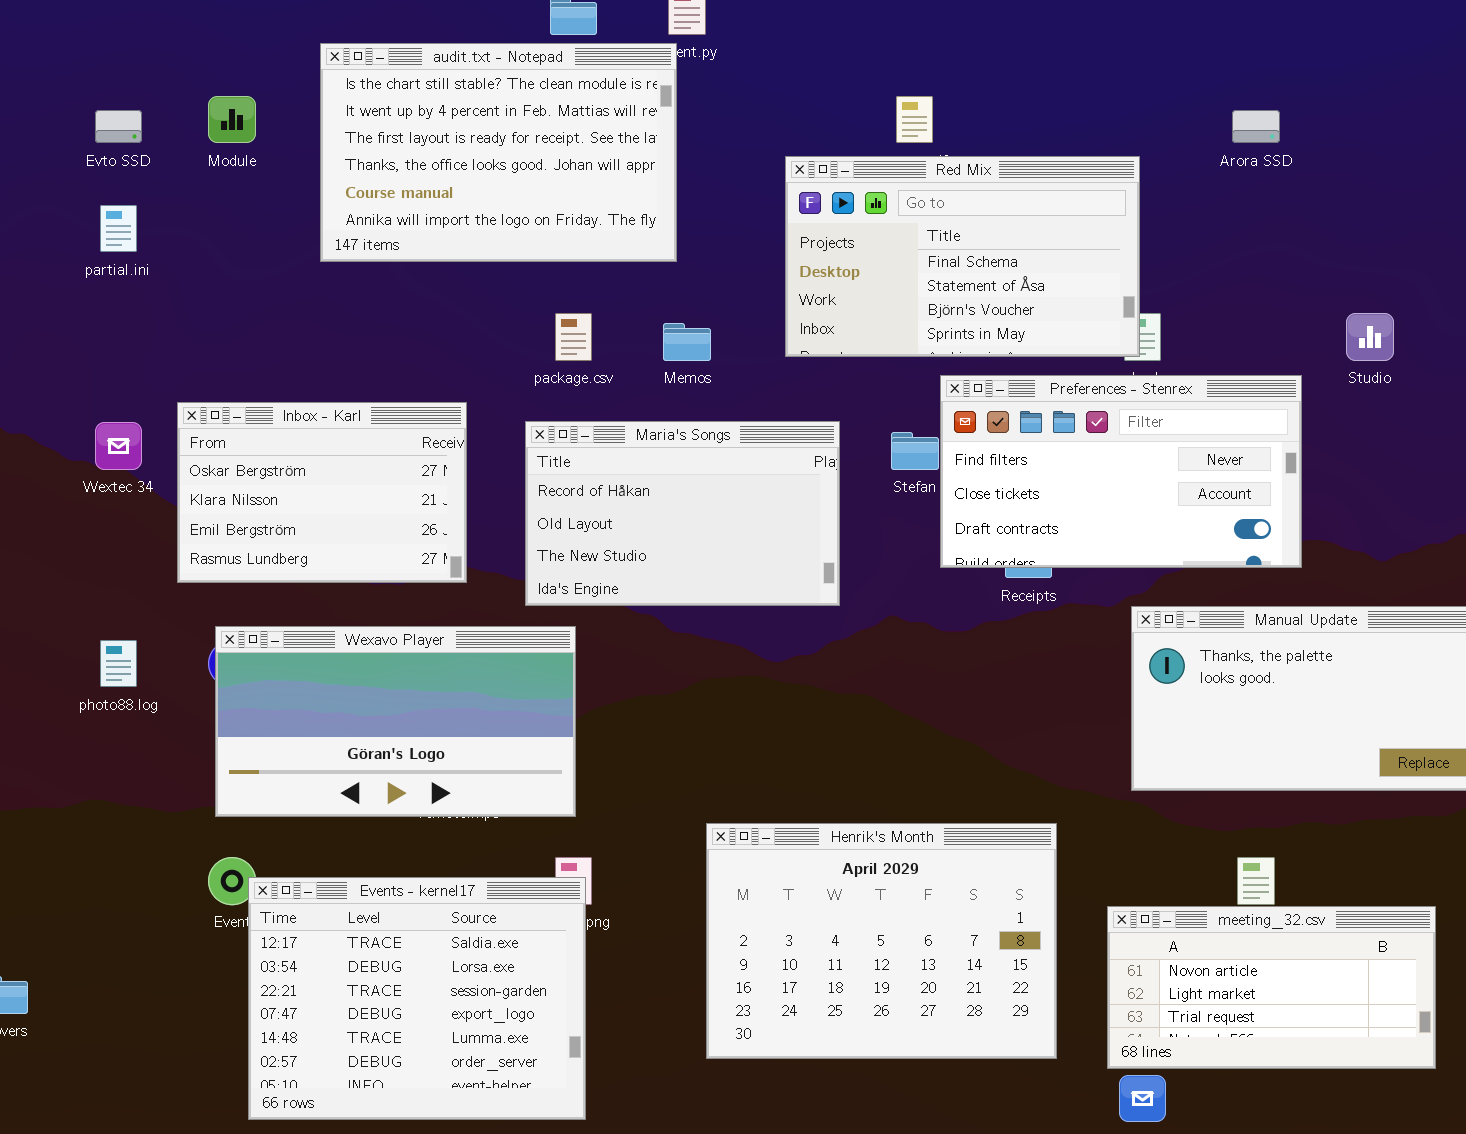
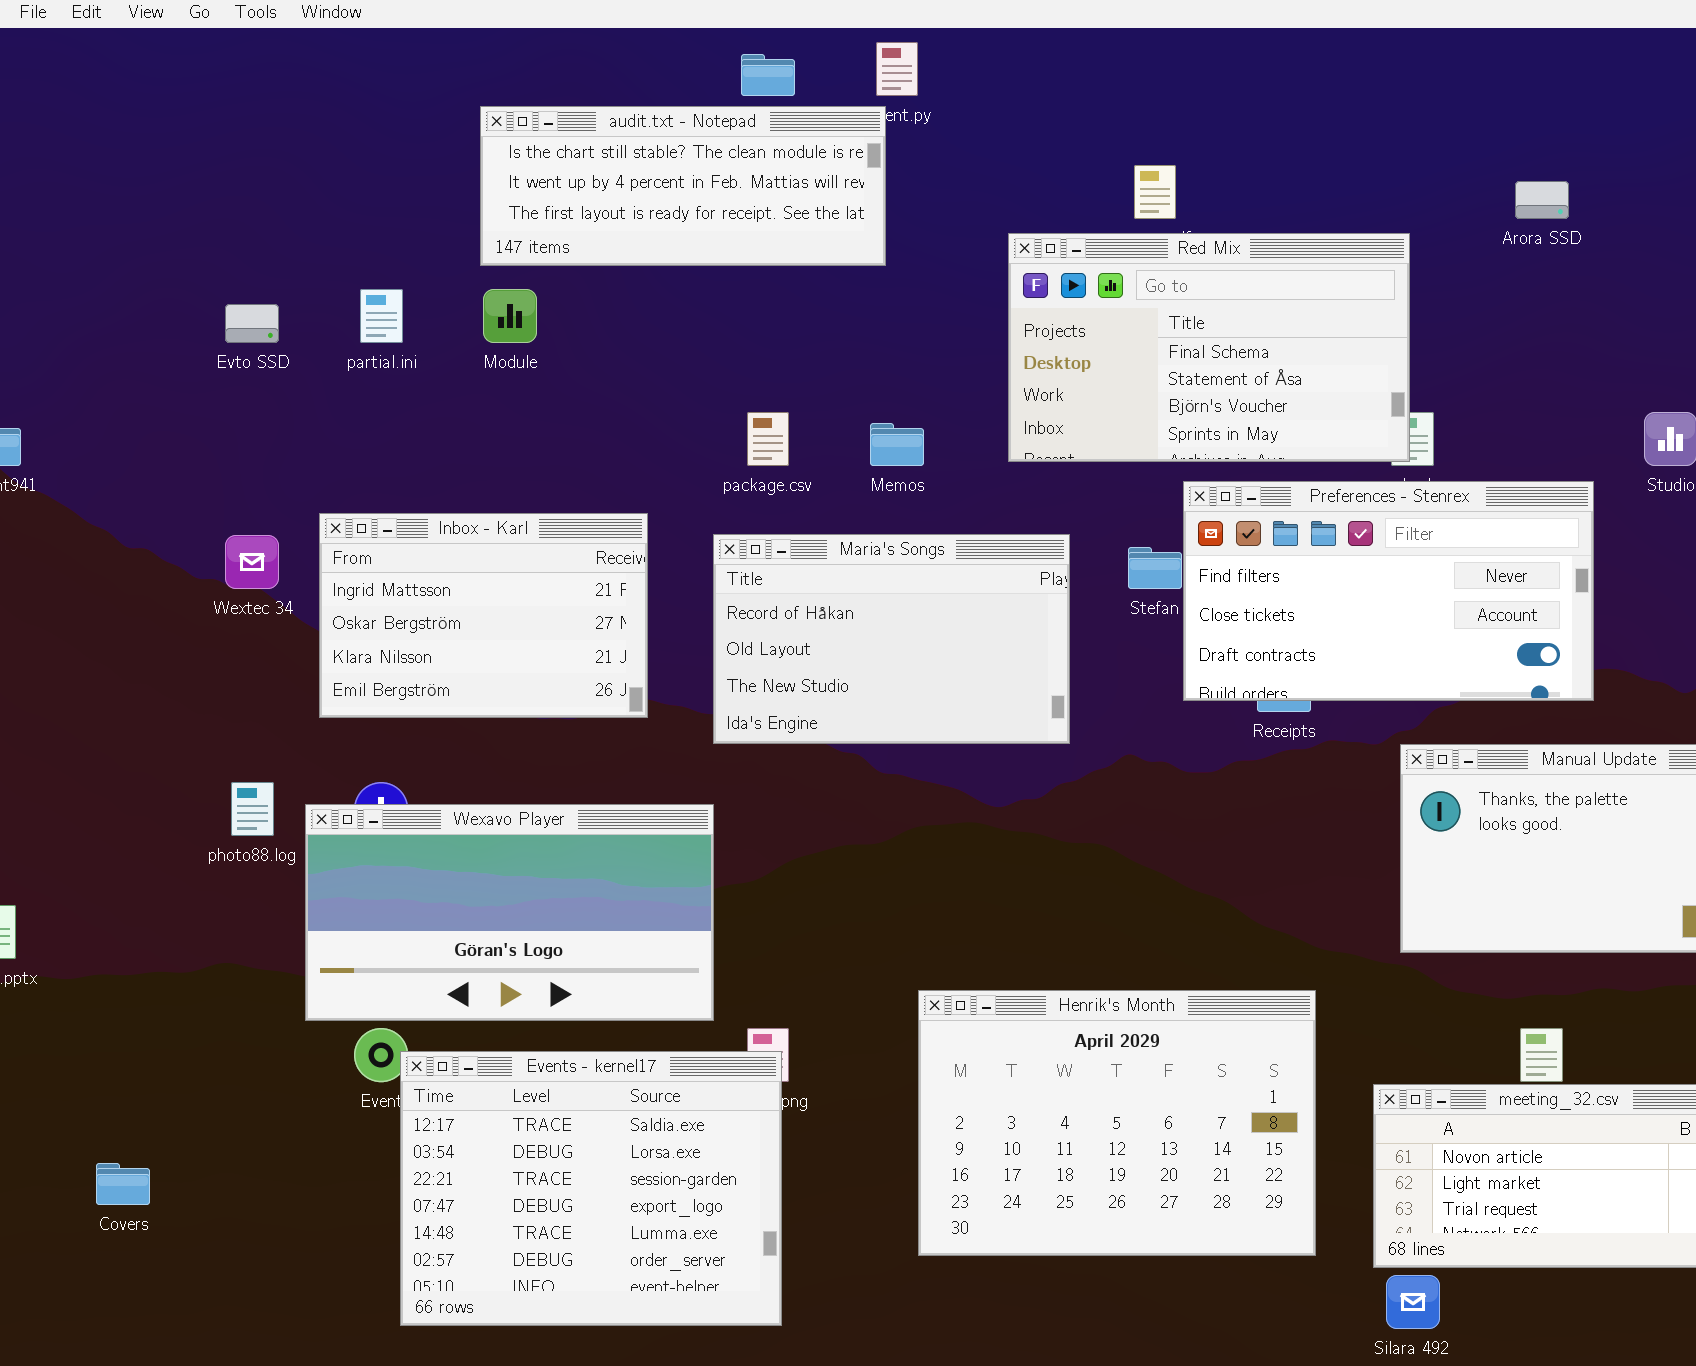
audit.txt - Notepad: [320,43,677,262] -> [480,106,886,266], resized
Module: [208,96,256,143] -> [483,289,537,343], moved
Evto SSD: [95,110,142,143] -> [225,304,279,343], moved
partial.ini: [100,205,137,252] -> [360,289,403,343], moved
Inbox - Karl: [177,402,467,583] -> [319,513,648,718], scrolled up 1 row
Wexavo Player: [215,626,576,817] -> [305,804,714,1021], moved

